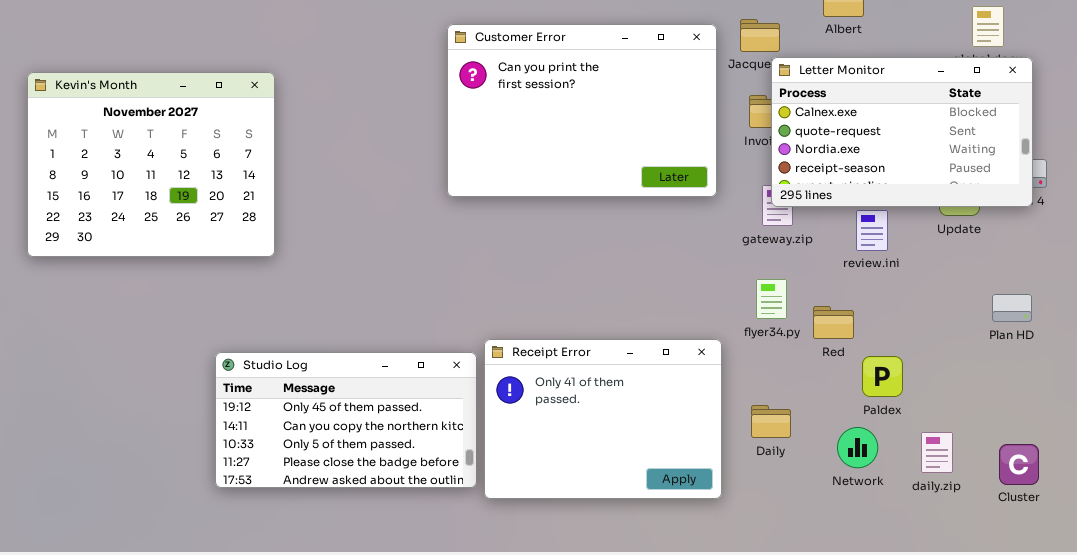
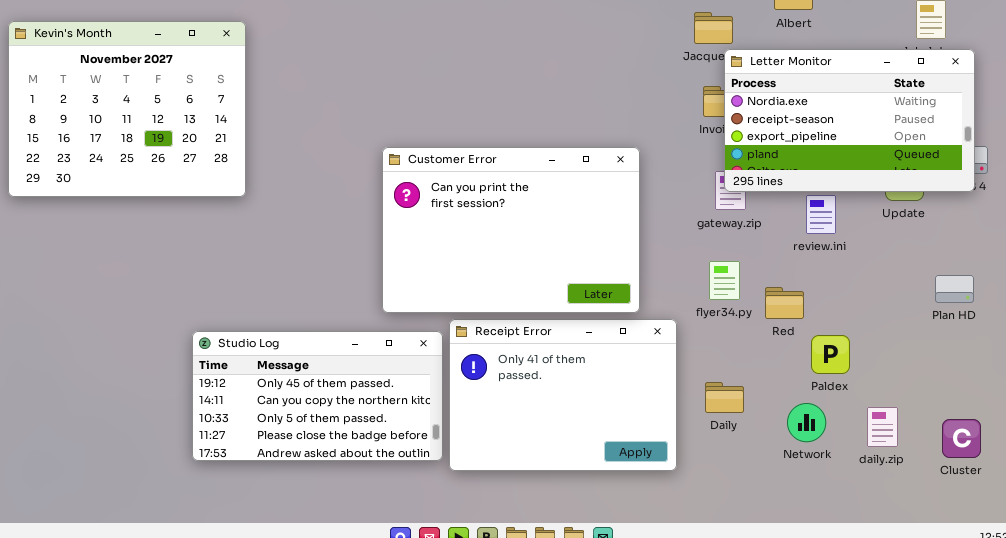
Customer Error: [447,24,717,197] -> [382,147,640,313], moved
Letter Monitor: [771,57,1033,207] -> [724,49,975,192], scrolled down 2 rows
Kevin's Month: [27,72,275,257] -> [8,21,246,197], moved

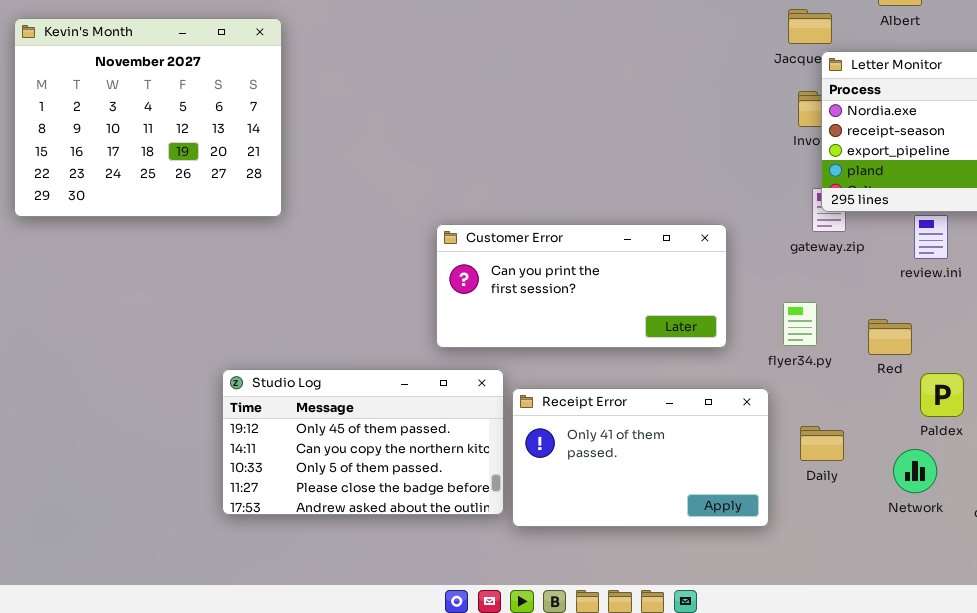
Customer Error: [382,147,640,313] -> [436,224,727,348], resized
flyer34.py: [709,261,740,300] -> [783,302,817,346], moved
Receipt Error: [449,319,677,471] -> [512,388,769,527], resized

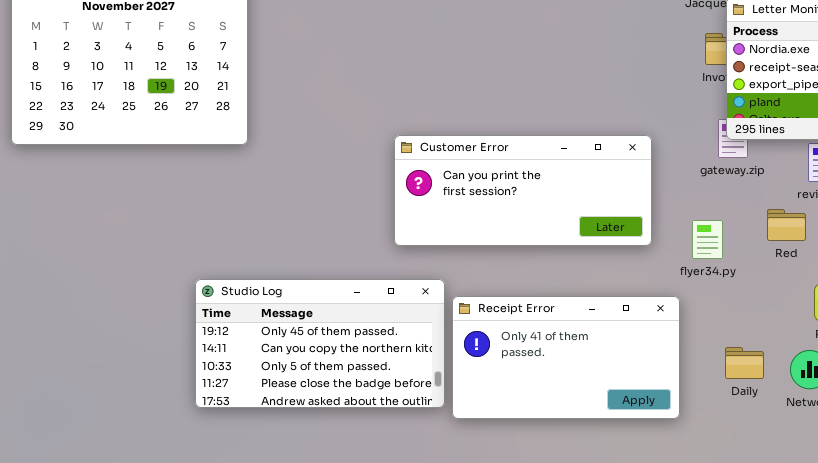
Customer Error: [436,224,727,348] -> [394,135,652,246], moved
Red: [868,319,912,355] -> [767,209,806,241], moved
Daily: [800,426,844,461] -> [725,347,764,379], moved

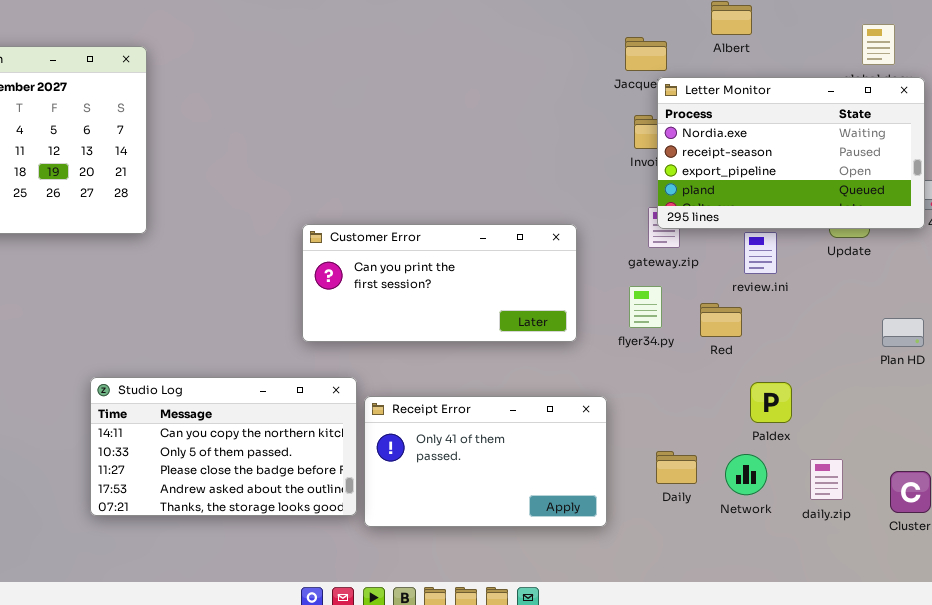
flyer34.py: [692,220,723,259] -> [629,286,662,328], moved
Studio Log: [195,279,445,408] -> [90,377,357,516], scrolled down 1 row

